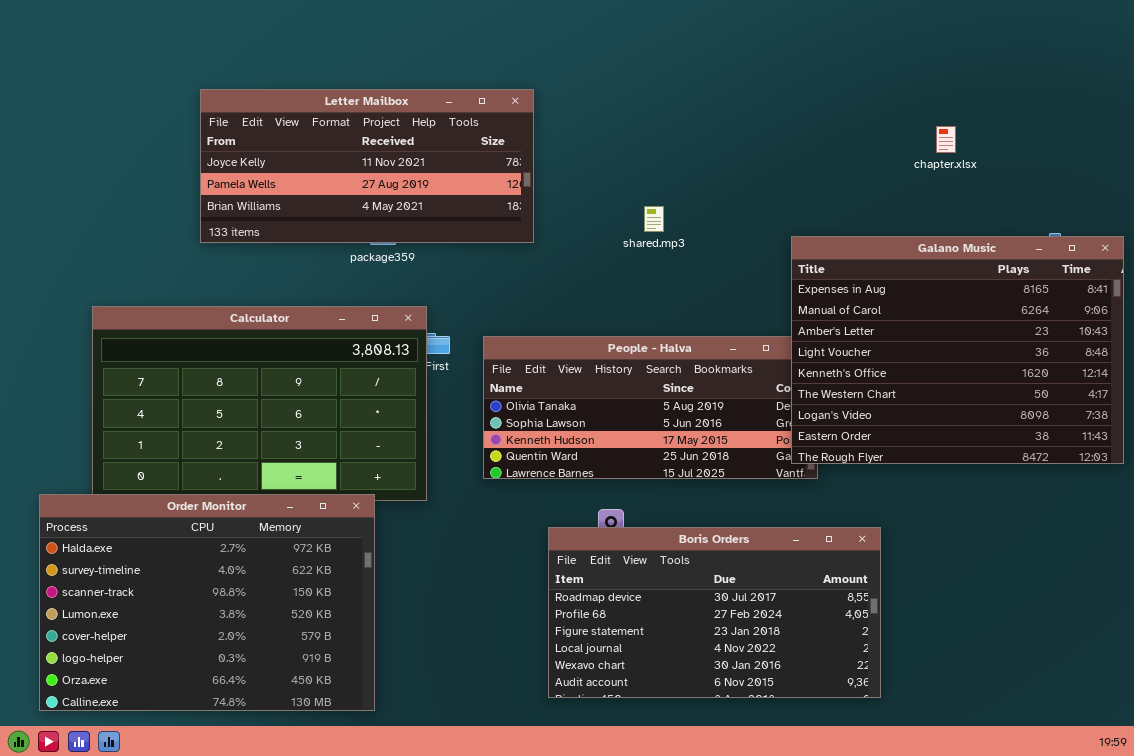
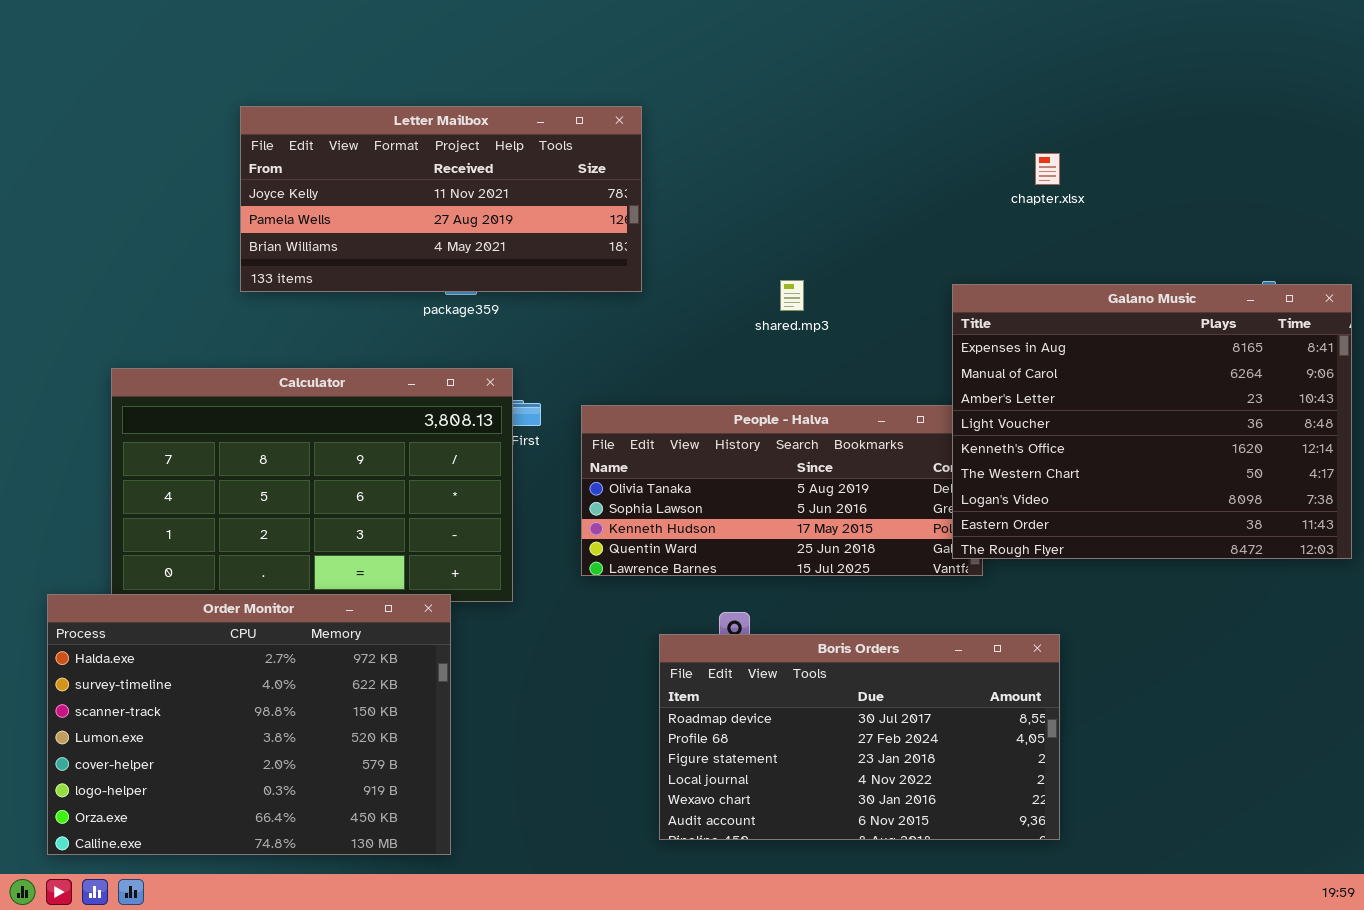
chapter.xlsx: [936,126,956,153] -> [1035,153,1060,185], moved
shared.mp3: [644,206,664,232] -> [780,280,804,311], moved

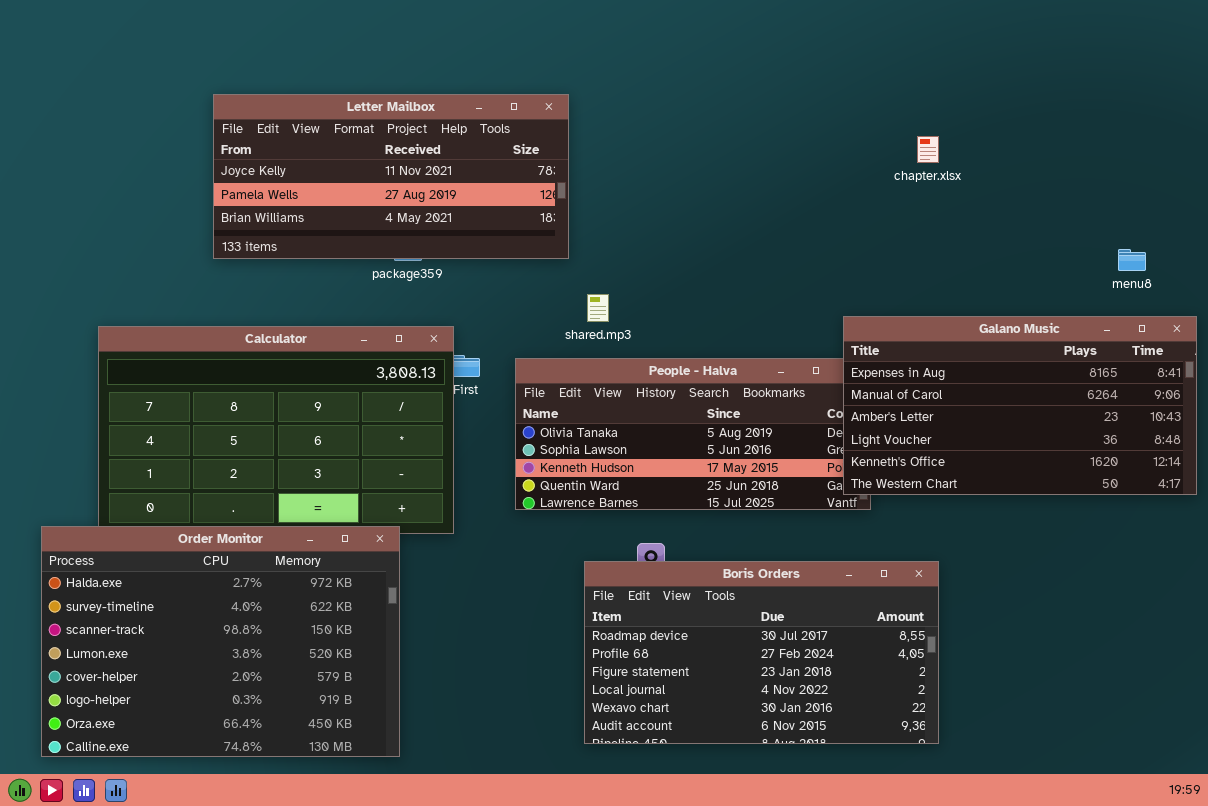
shared.mp3: [780,280,804,311] -> [587,294,609,322], moved
Galano Music: [952,284,1352,559] -> [843,316,1197,495], resized

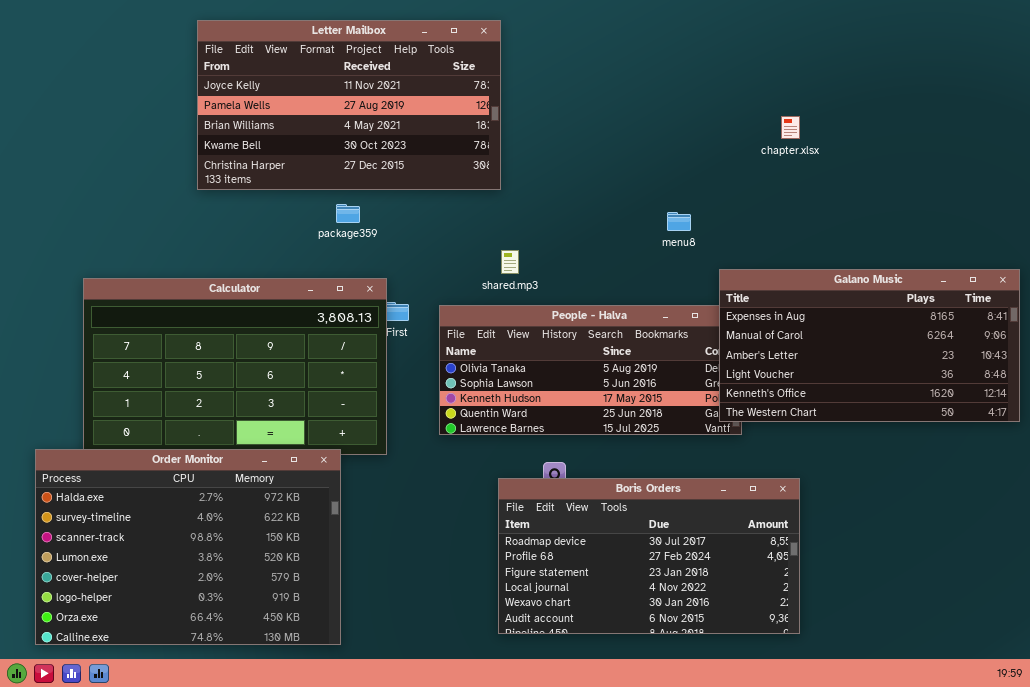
Letter Mailbox: [213,94,569,259] -> [197,20,501,190], moved, resized
menu8: [1118,249,1146,271] -> [667,212,691,231], moved

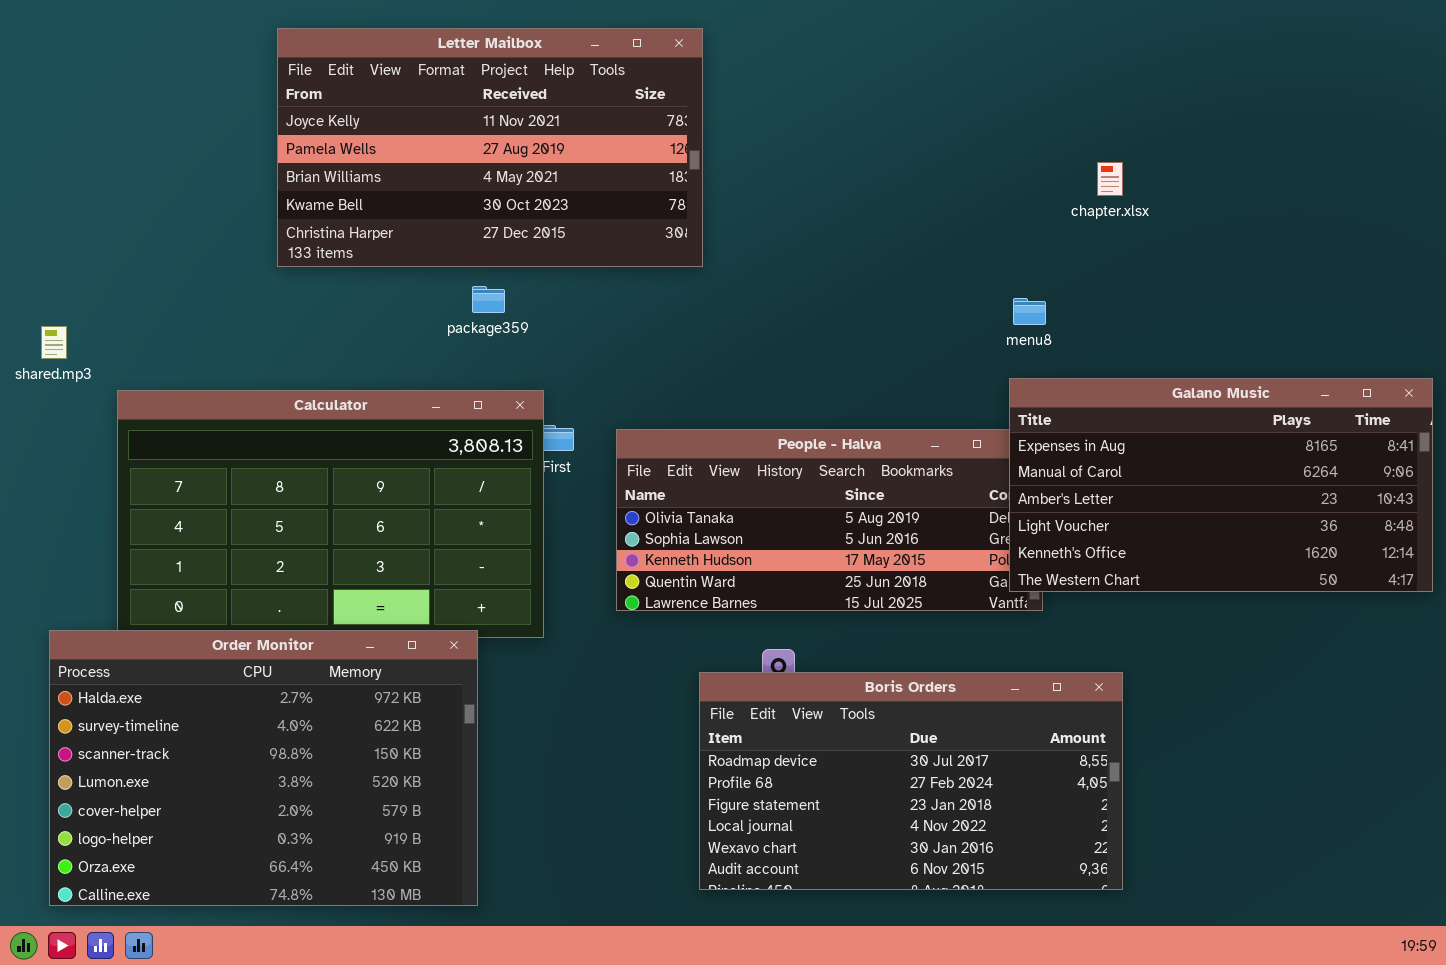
menu8: [667,212,691,231] -> [1013,298,1046,325], moved
shared.mp3: [501,250,519,274] -> [41,326,67,359], moved

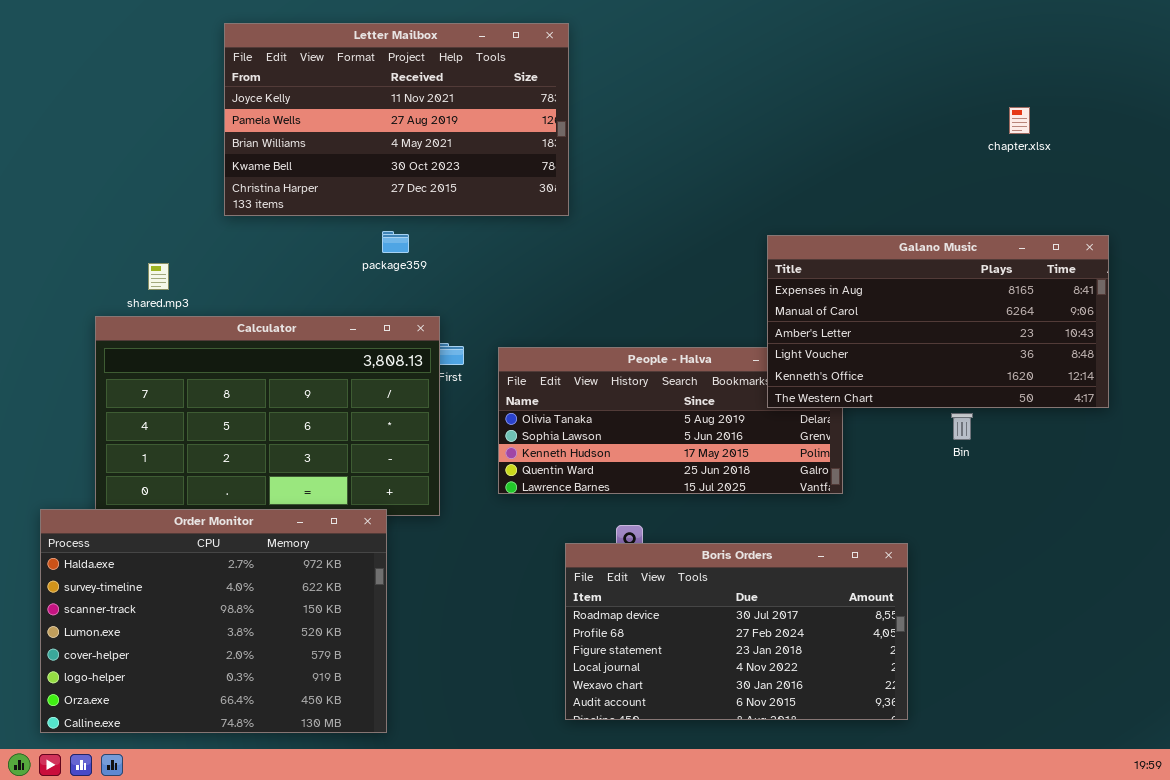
chapter.xlsx: [1097,162,1123,196] -> [1009,107,1030,134], moved
shared.mp3: [41,326,67,359] -> [148,263,169,290], moved
Galano Music: [1009,378,1433,592] -> [767,235,1109,408], moved

